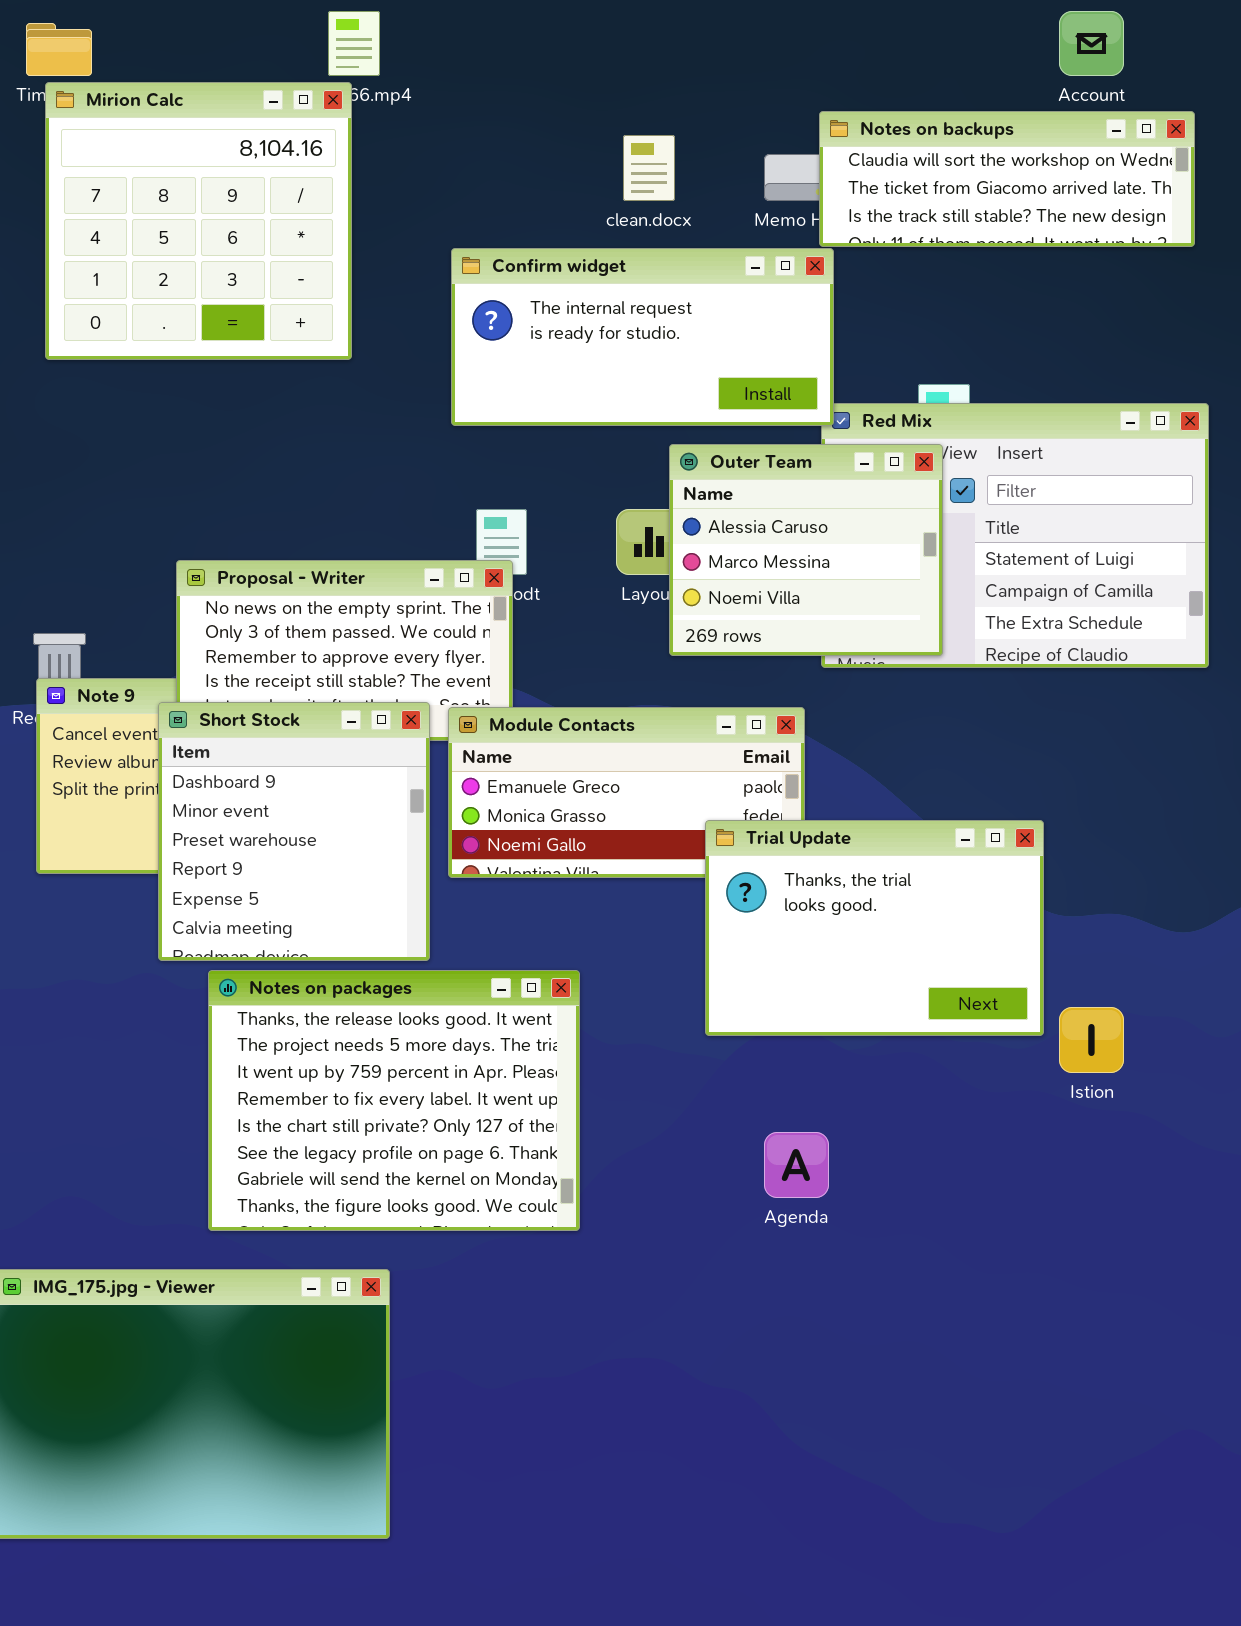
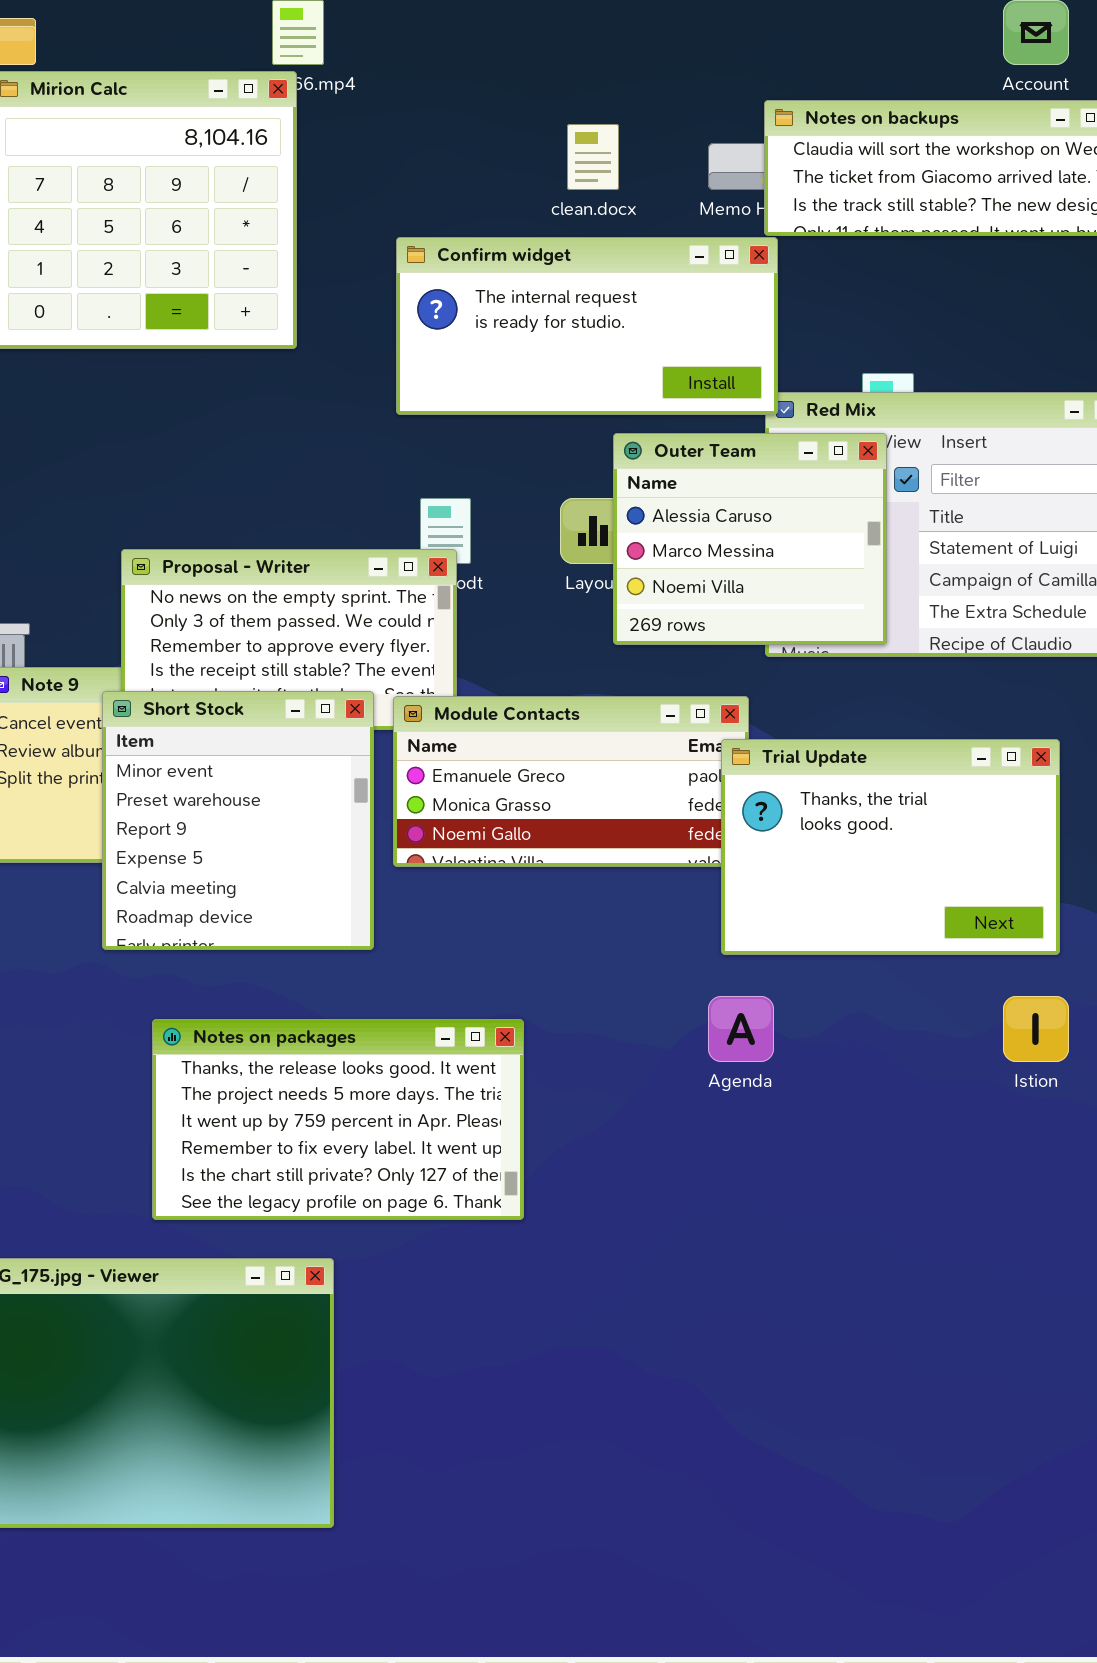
Short Stock: [158,702,430,961] -> [102,691,374,950], scrolled down 1 row
Trial Update: [705,820,1044,1036] -> [721,739,1060,955], moved
Notes on packages: [208,970,580,1231] -> [152,1019,524,1220], resized
Agenda: [764,1132,829,1198] -> [708,996,774,1062], moved

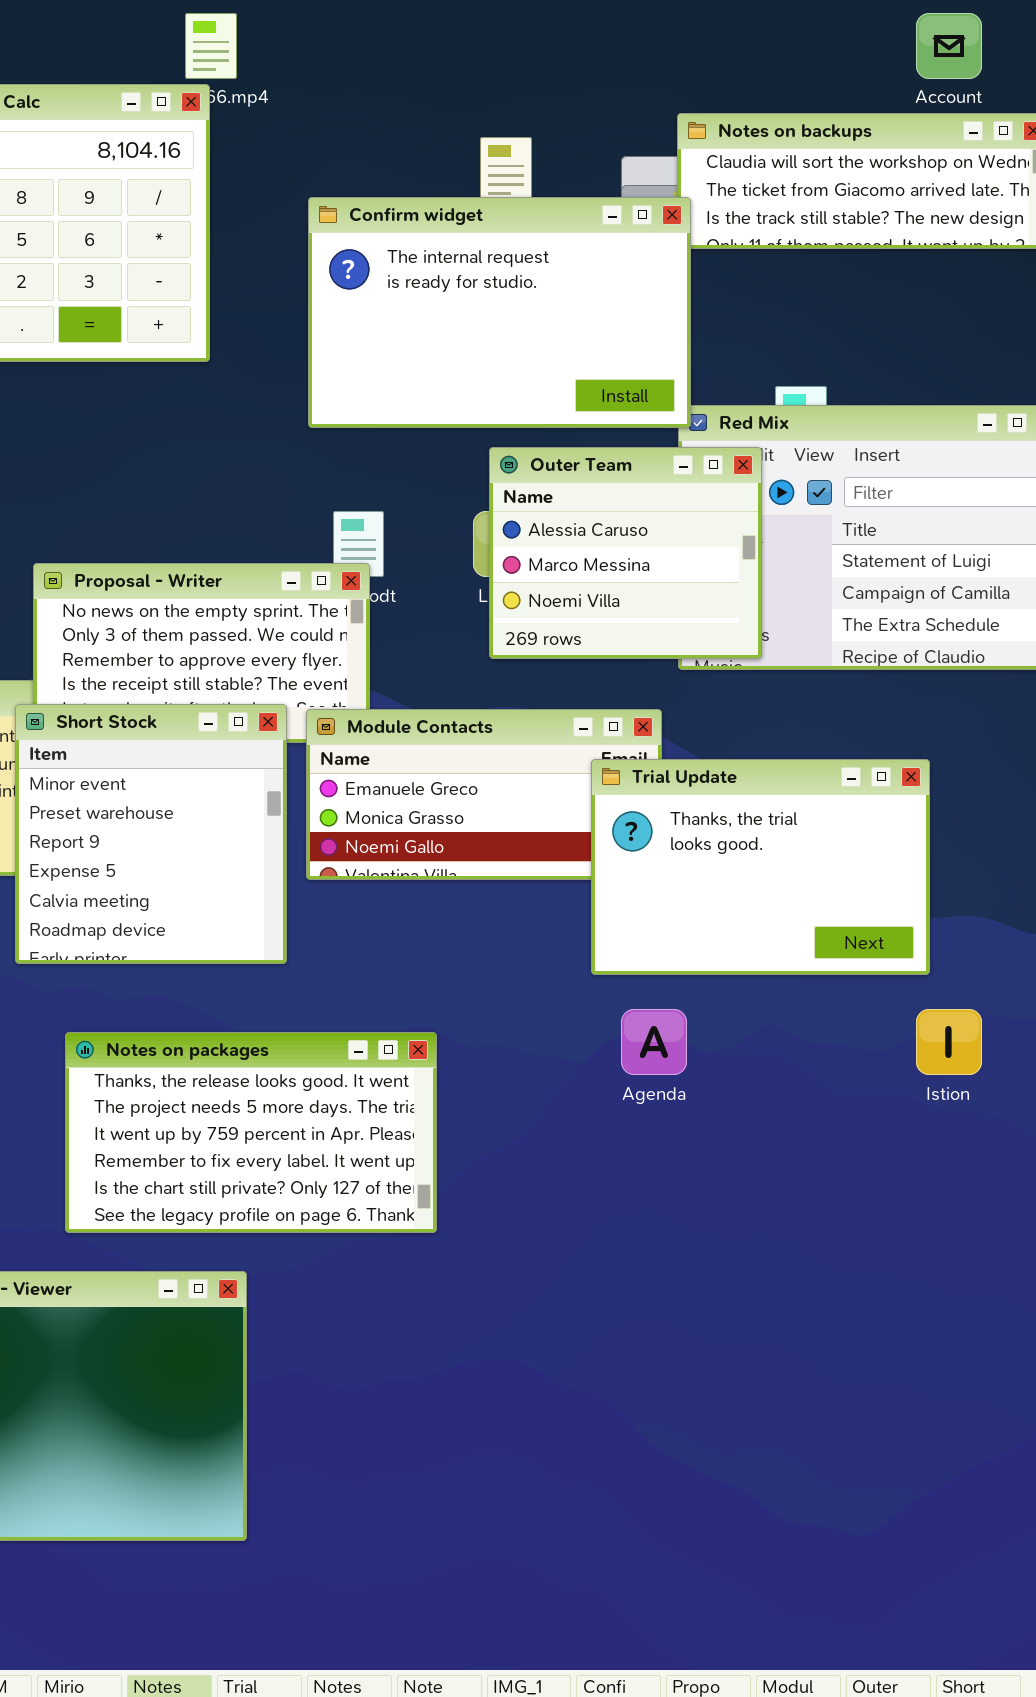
Confirm widget: [396,237,778,415] -> [308,197,691,428], resized
Outer Team: [613,433,887,645] -> [489,447,762,659], moved
Trial Update: [721,739,1060,955] -> [591,759,930,975], moved

